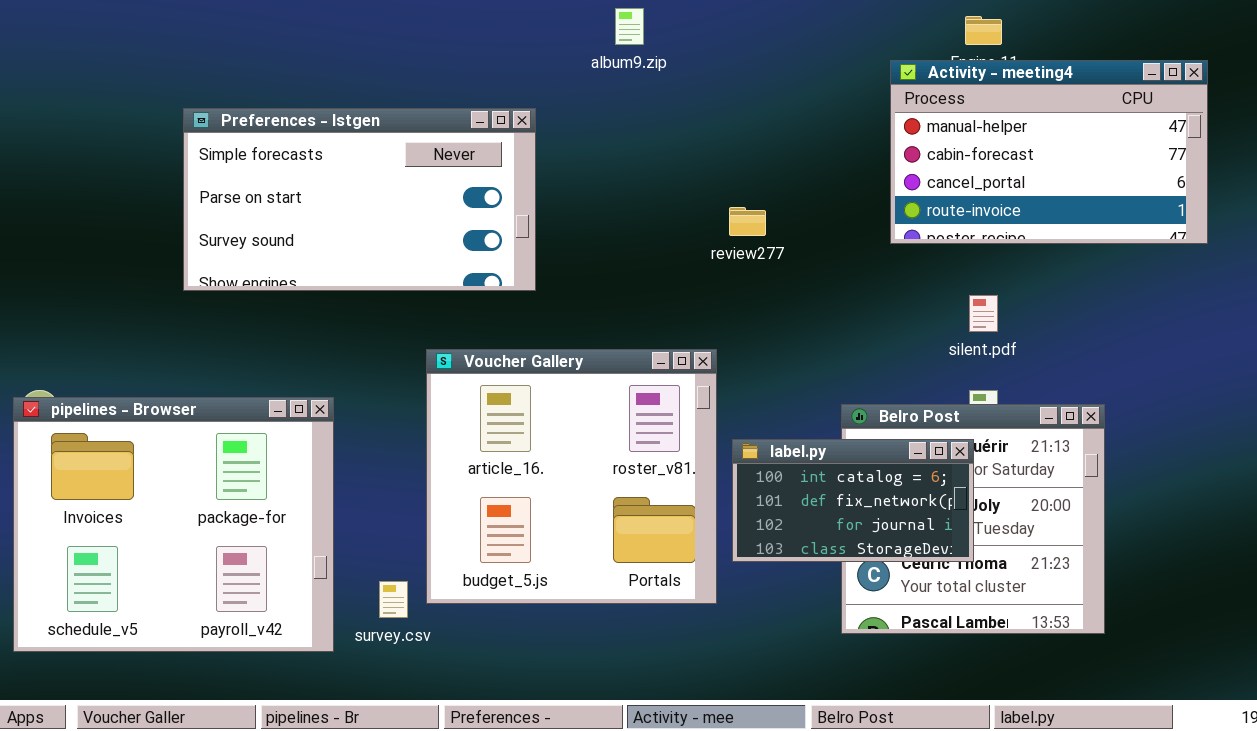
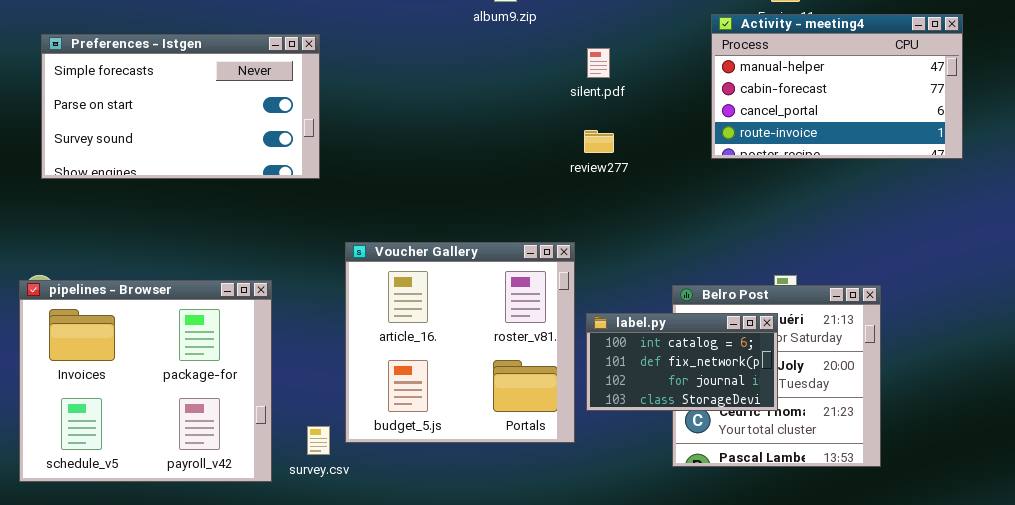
Preferences - Istgen: [183,108,536,291] -> [41,34,320,179], moved
silent.pdf: [969,295,998,332] -> [587,48,610,78], moved

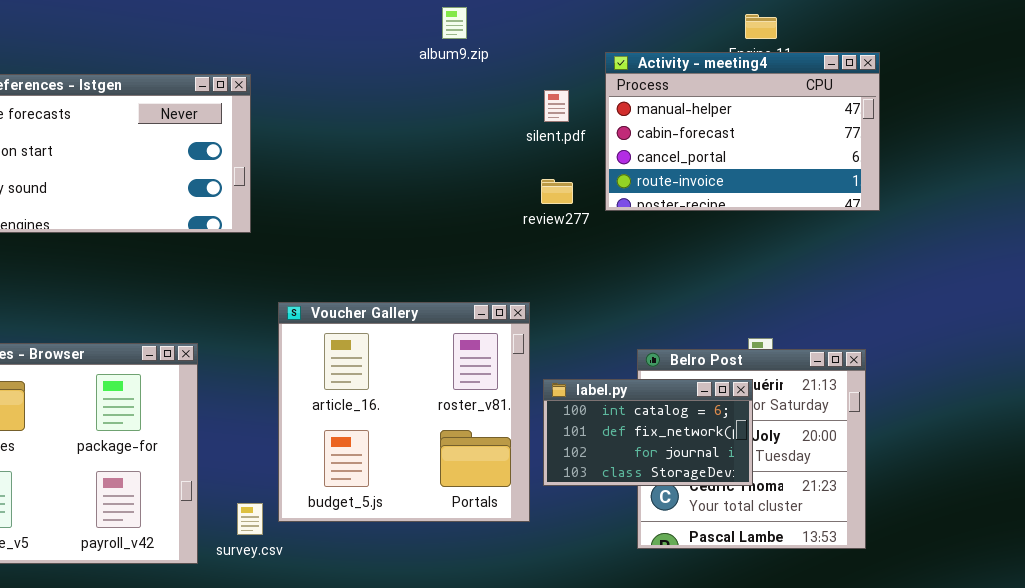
Activity - meeting4: [711,14,963,159] -> [605,52,880,211], moved

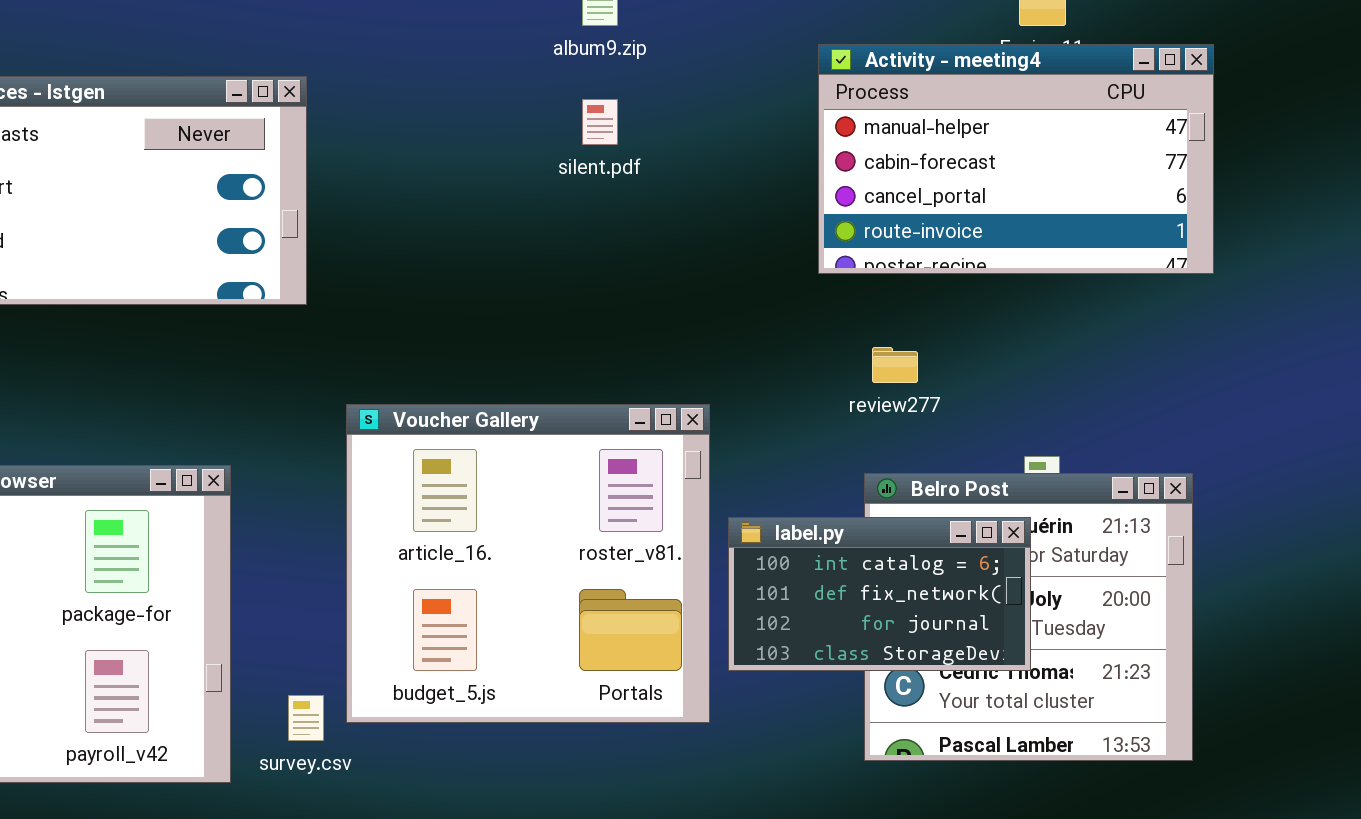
silent.pdf: [544,90,569,122] -> [582,99,618,145], moved
review277: [541,179,573,204] -> [872,347,918,383], moved

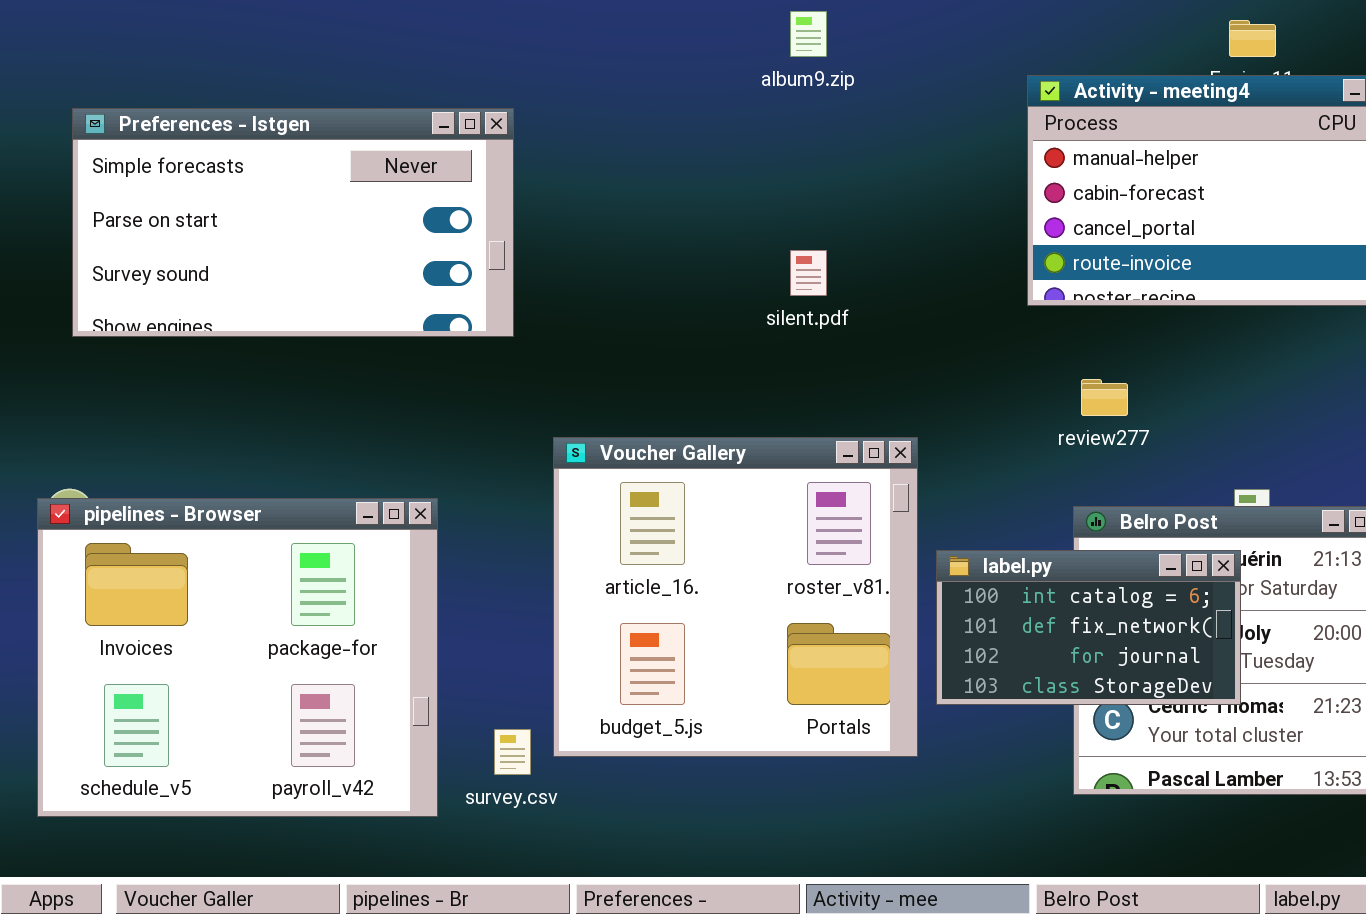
silent.pdf: [582,99,618,145] -> [790,250,827,296], moved

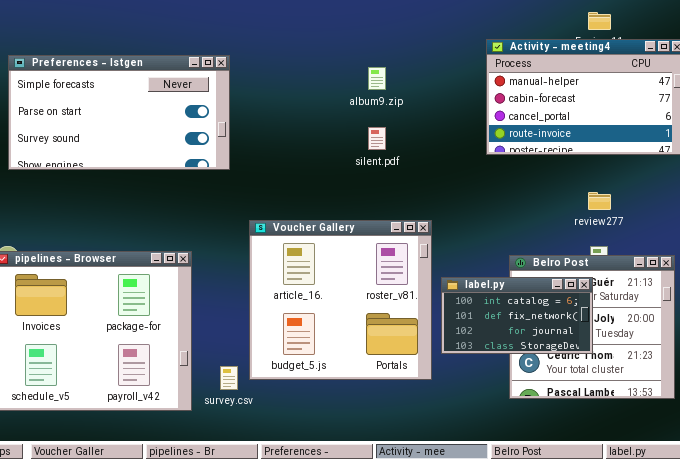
album9.zip: [790,11,827,57] -> [368,67,386,90], moved
review277: [1081,379,1128,416] -> [588,192,611,210], moved

